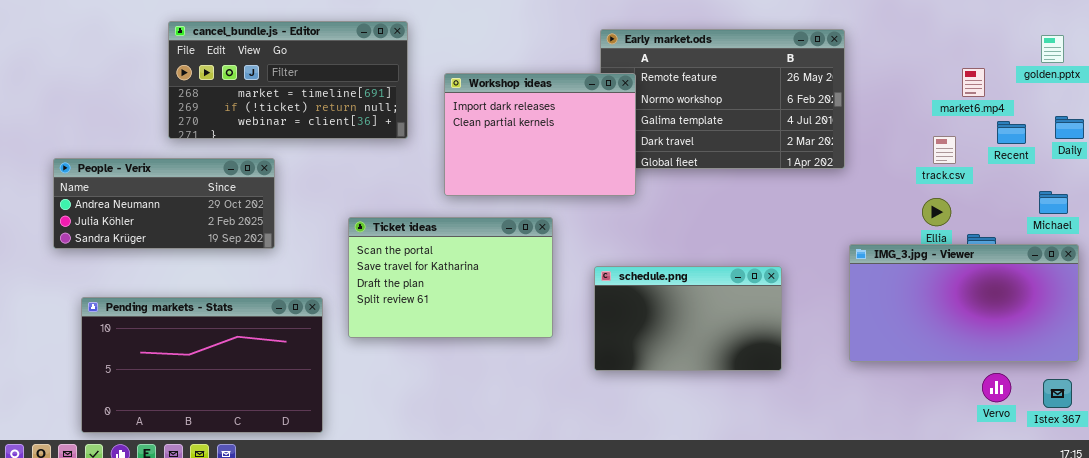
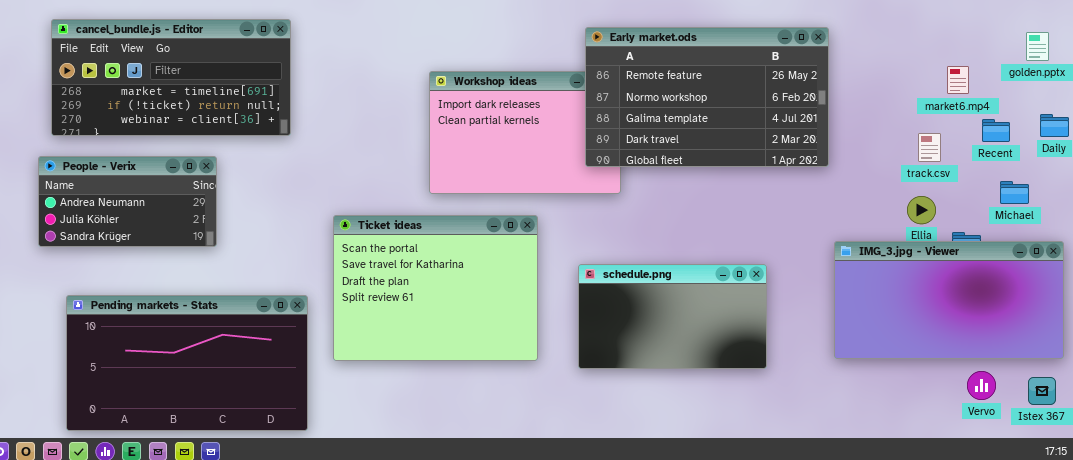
cancel_bundle.js - Editor: [168,21,408,139] -> [51,19,291,136], moved
Early market.ods: [600,29,845,169] -> [585,27,829,167], raised
People - Verix: [53,158,275,249] -> [38,156,217,247], resized
Michael: [1039,191,1068,214] -> [1000,181,1029,204], moved
Ticket ideas: [348,217,553,338] -> [333,215,538,361], resized

